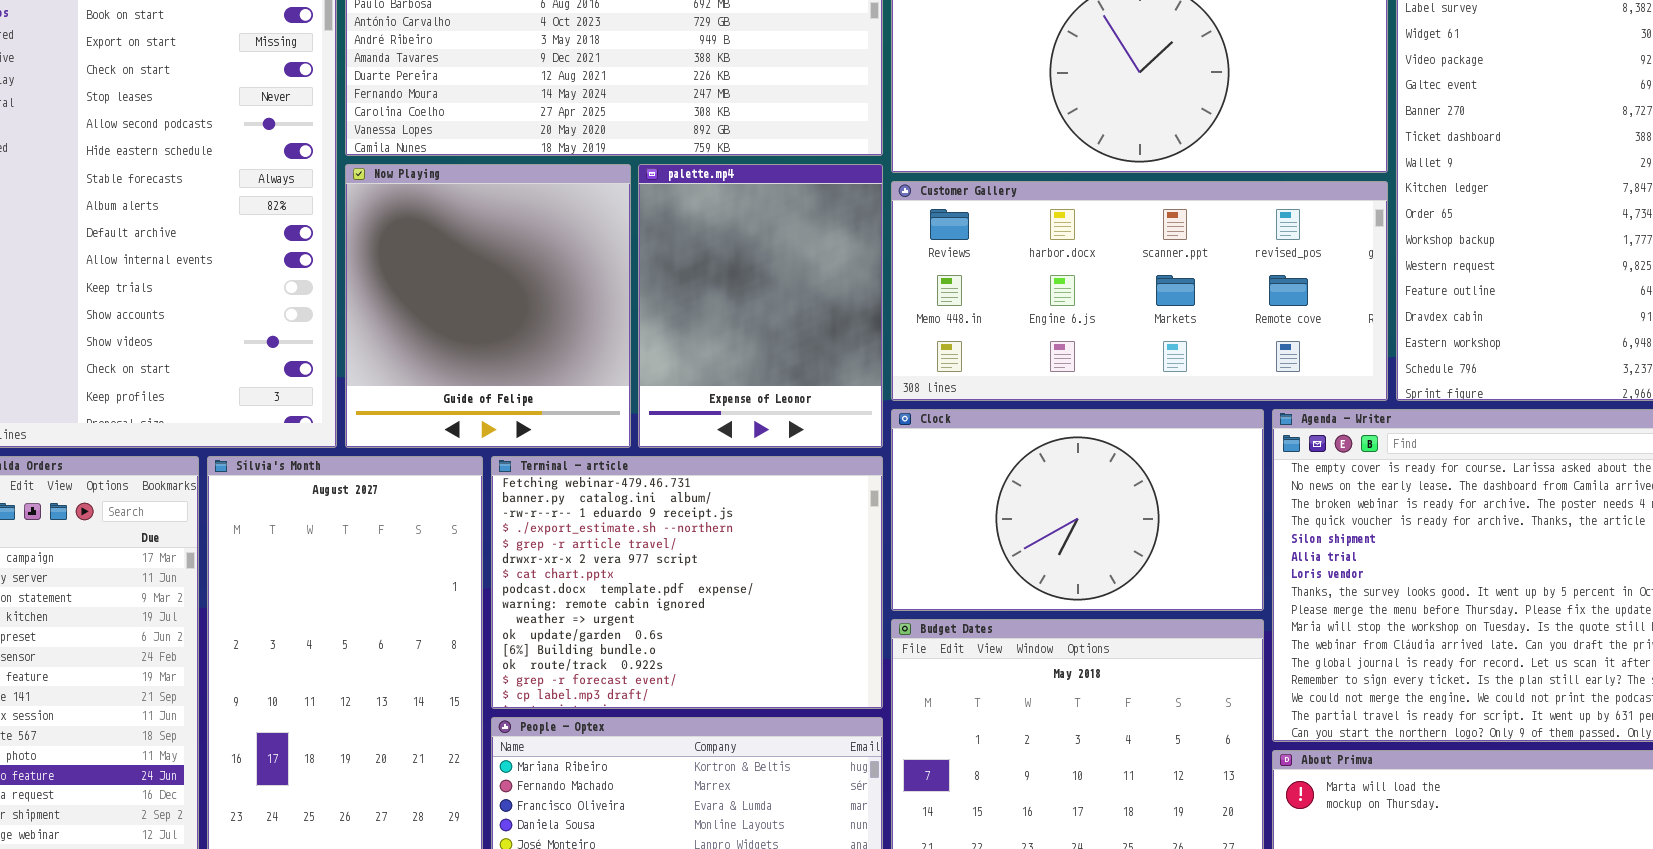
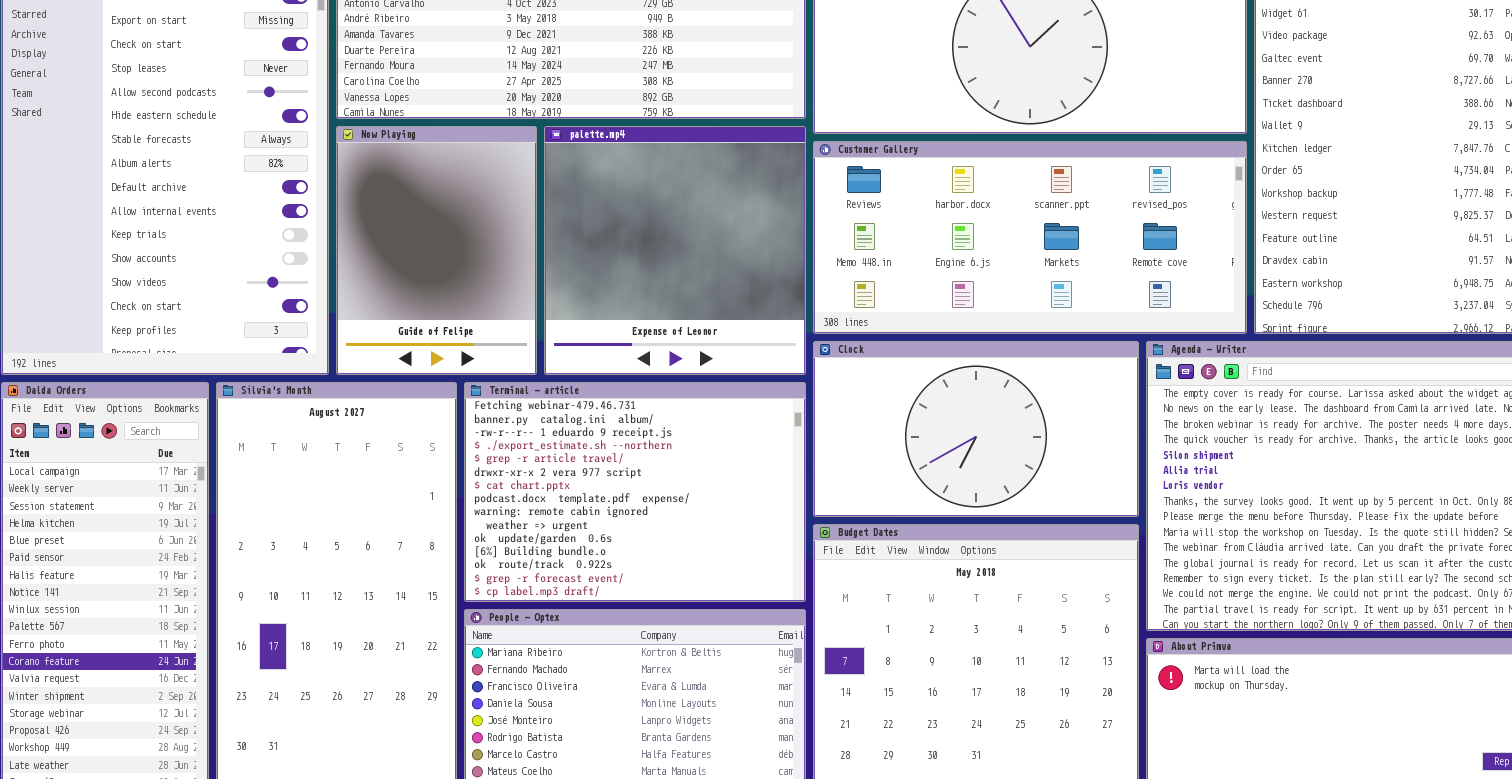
Now Playing: [345,164,631,448] -> [336,126,537,375], resized
palette.mp4: [638,164,883,448] -> [544,126,806,375], resized

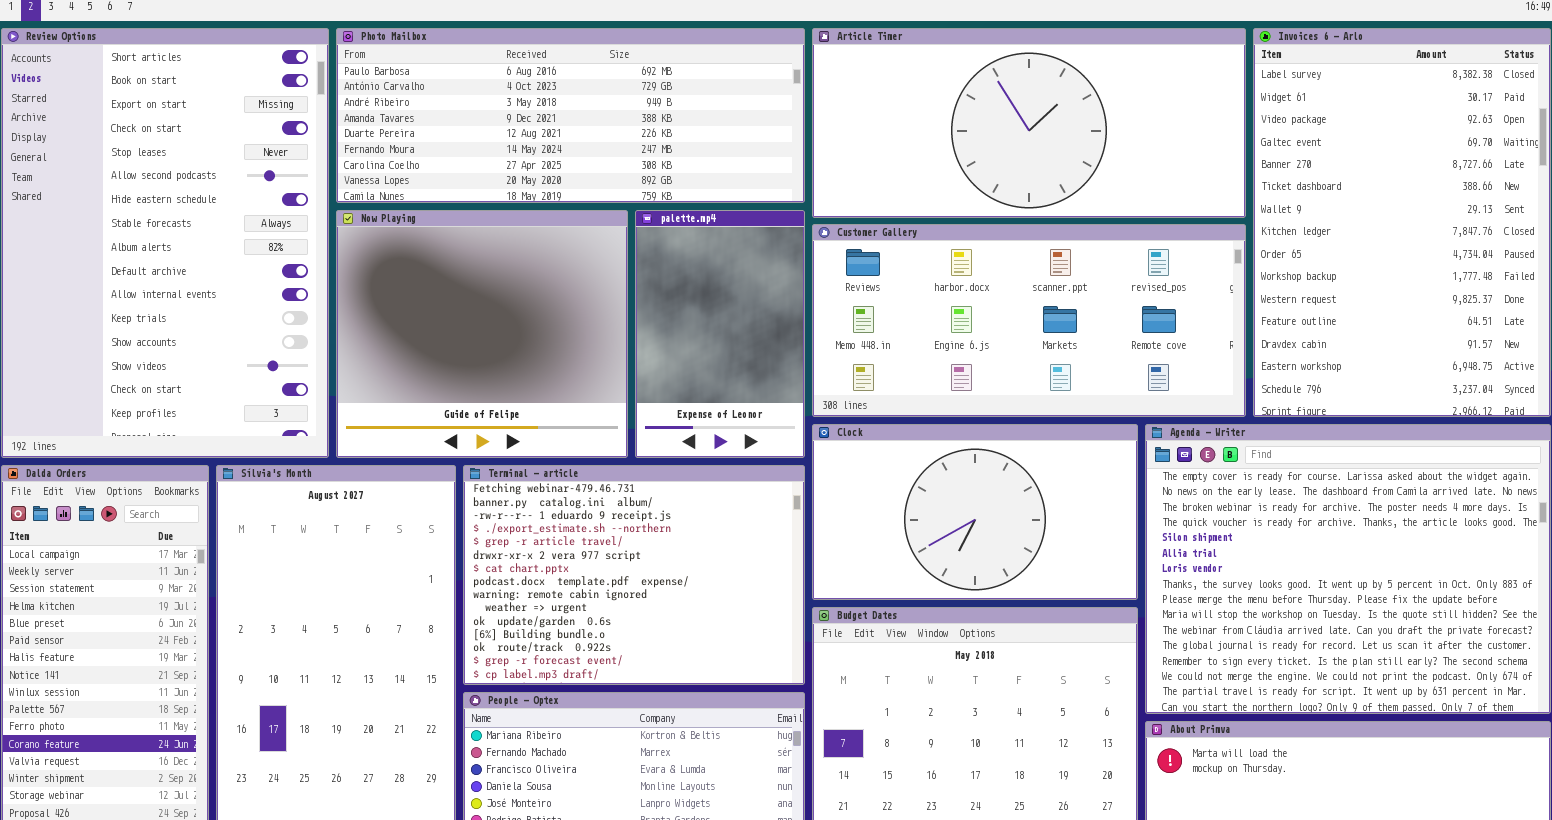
Now Playing: [336,126,537,375] -> [336,210,628,458], resized
palette.mp4: [544,126,806,375] -> [635,210,805,458], resized

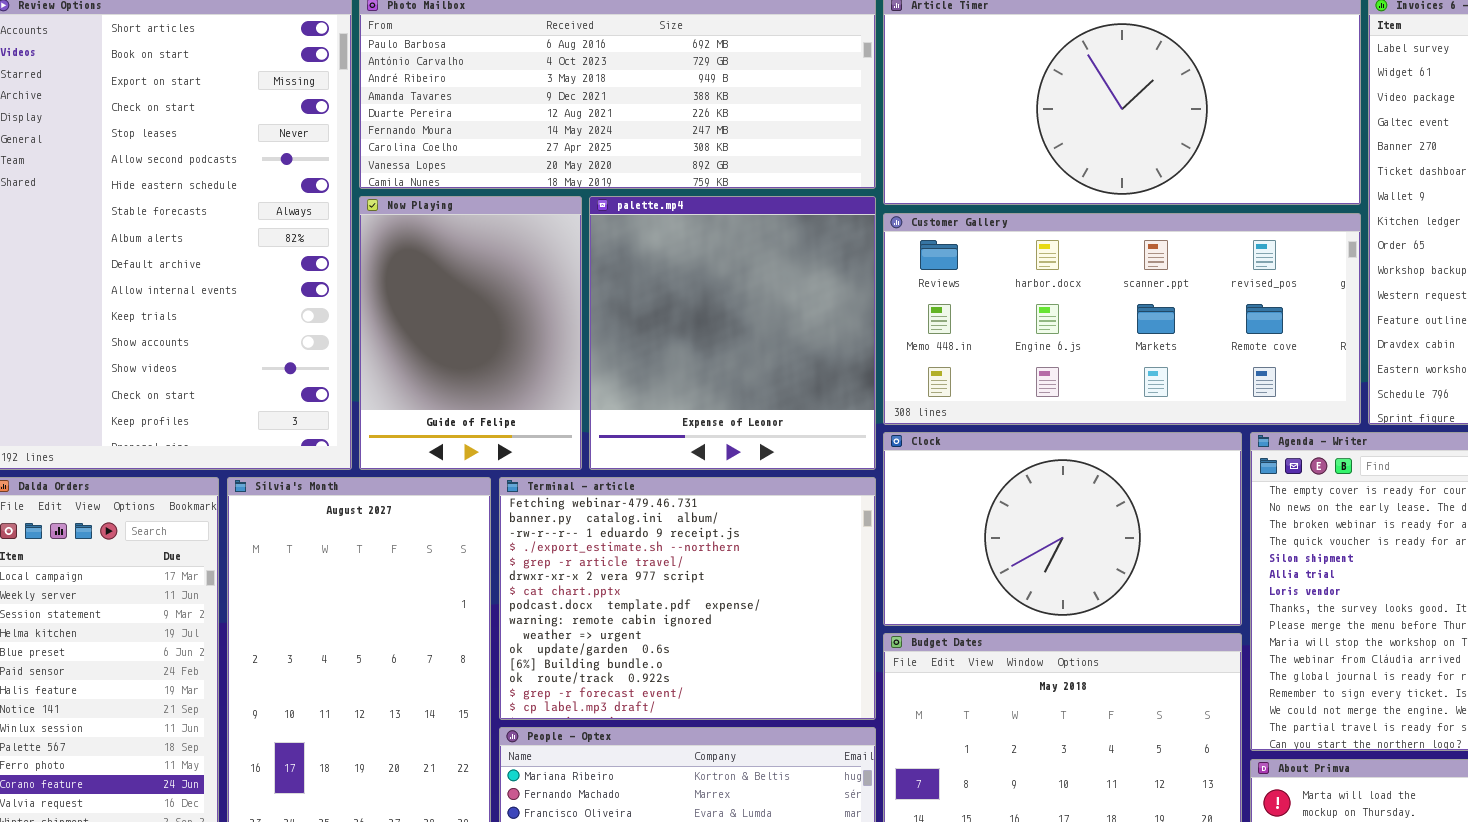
Now Playing: [336,210,628,458] -> [359,196,582,470], resized
palette.mp4: [635,210,805,458] -> [589,196,876,470], resized

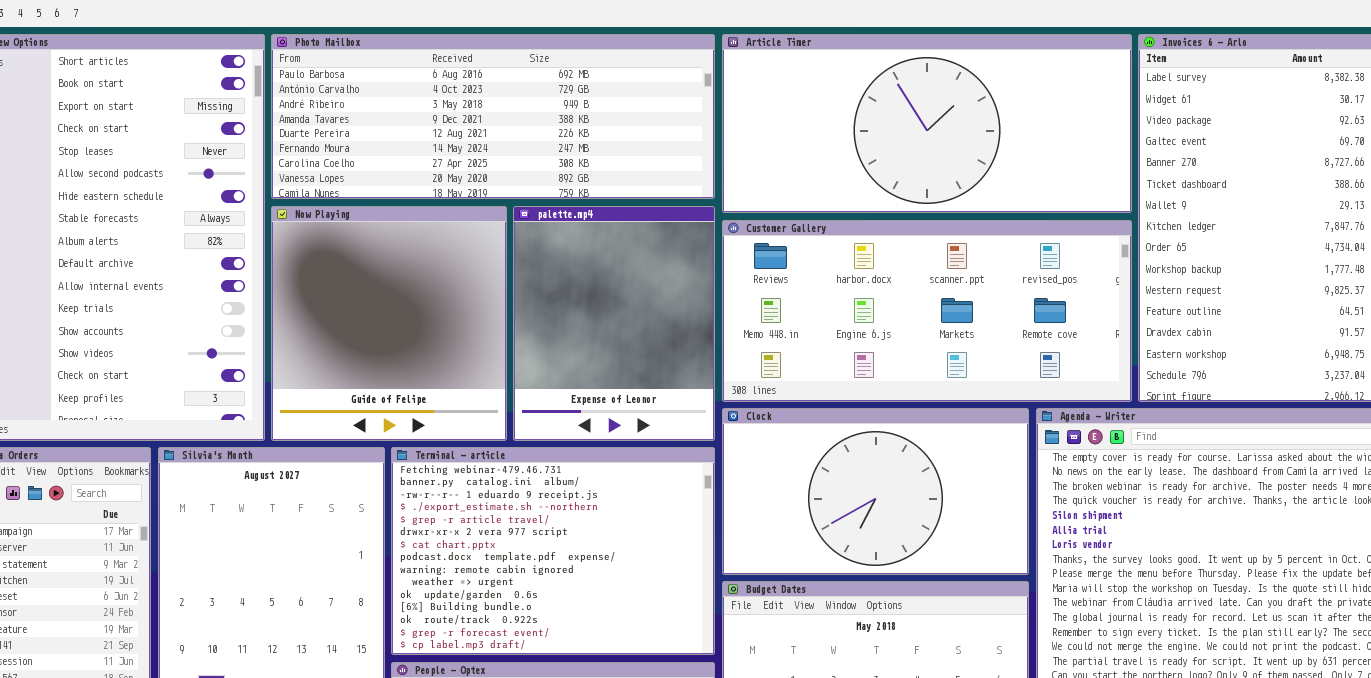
Now Playing: [359,196,582,470] -> [271,206,507,441], resized
palette.mp4: [589,196,876,470] -> [513,206,715,441], resized

